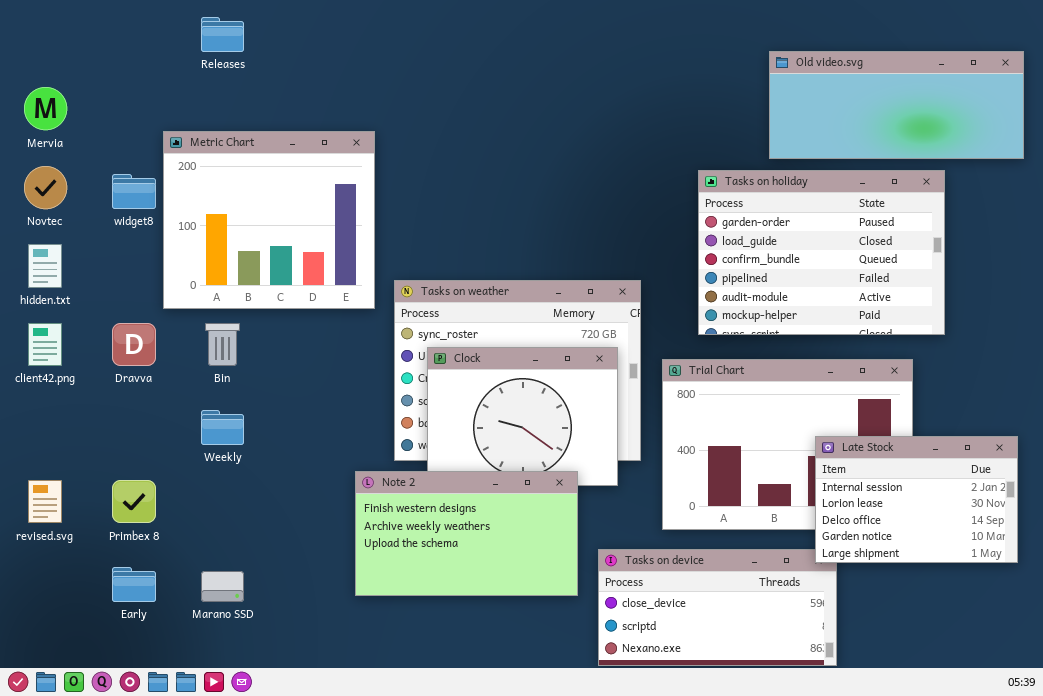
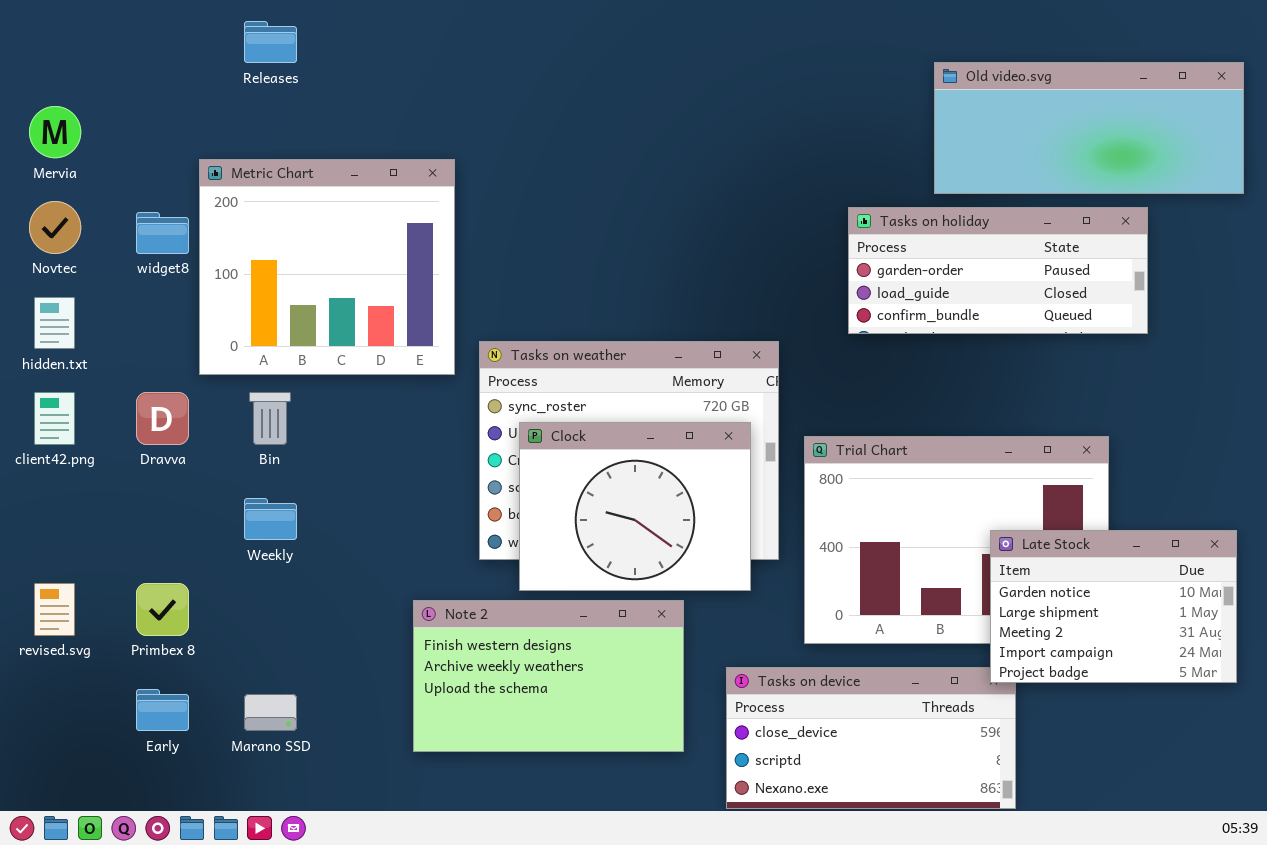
Tasks on holiday: [698,170,945,335] -> [848,207,1148,334], resized
Late Stock: [815,436,1018,563] -> [990,530,1237,683], scrolled down 3 rows
Note 2: [355,471,578,596] -> [413,600,684,752], moved

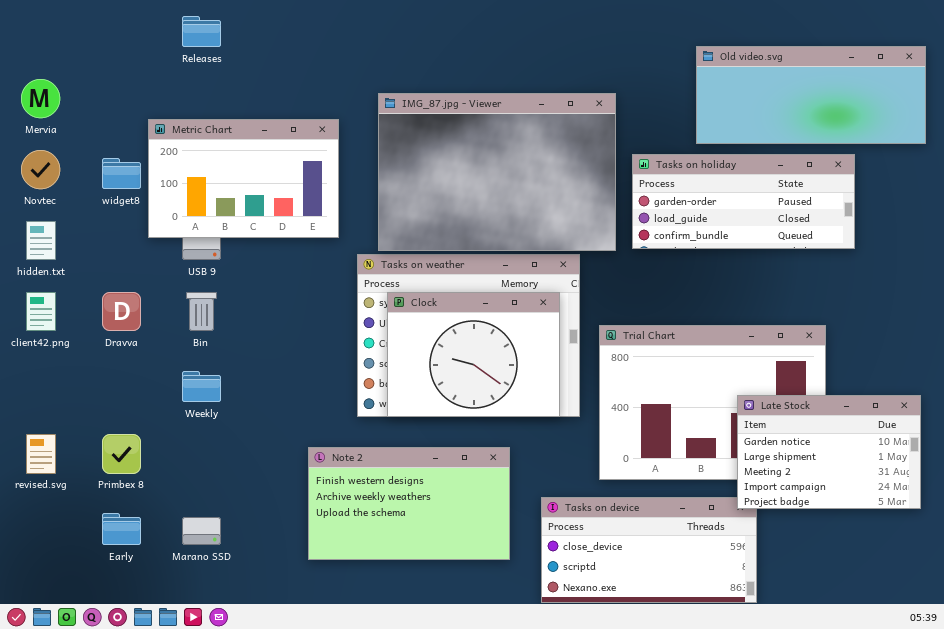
IMG_87.jpg - Viewer: none -> [378,93,616,251], opened
Metric Chart: [199,159,455,375] -> [148,119,339,238], resized
Clock: [519,422,751,591] -> [387,292,560,417], moved

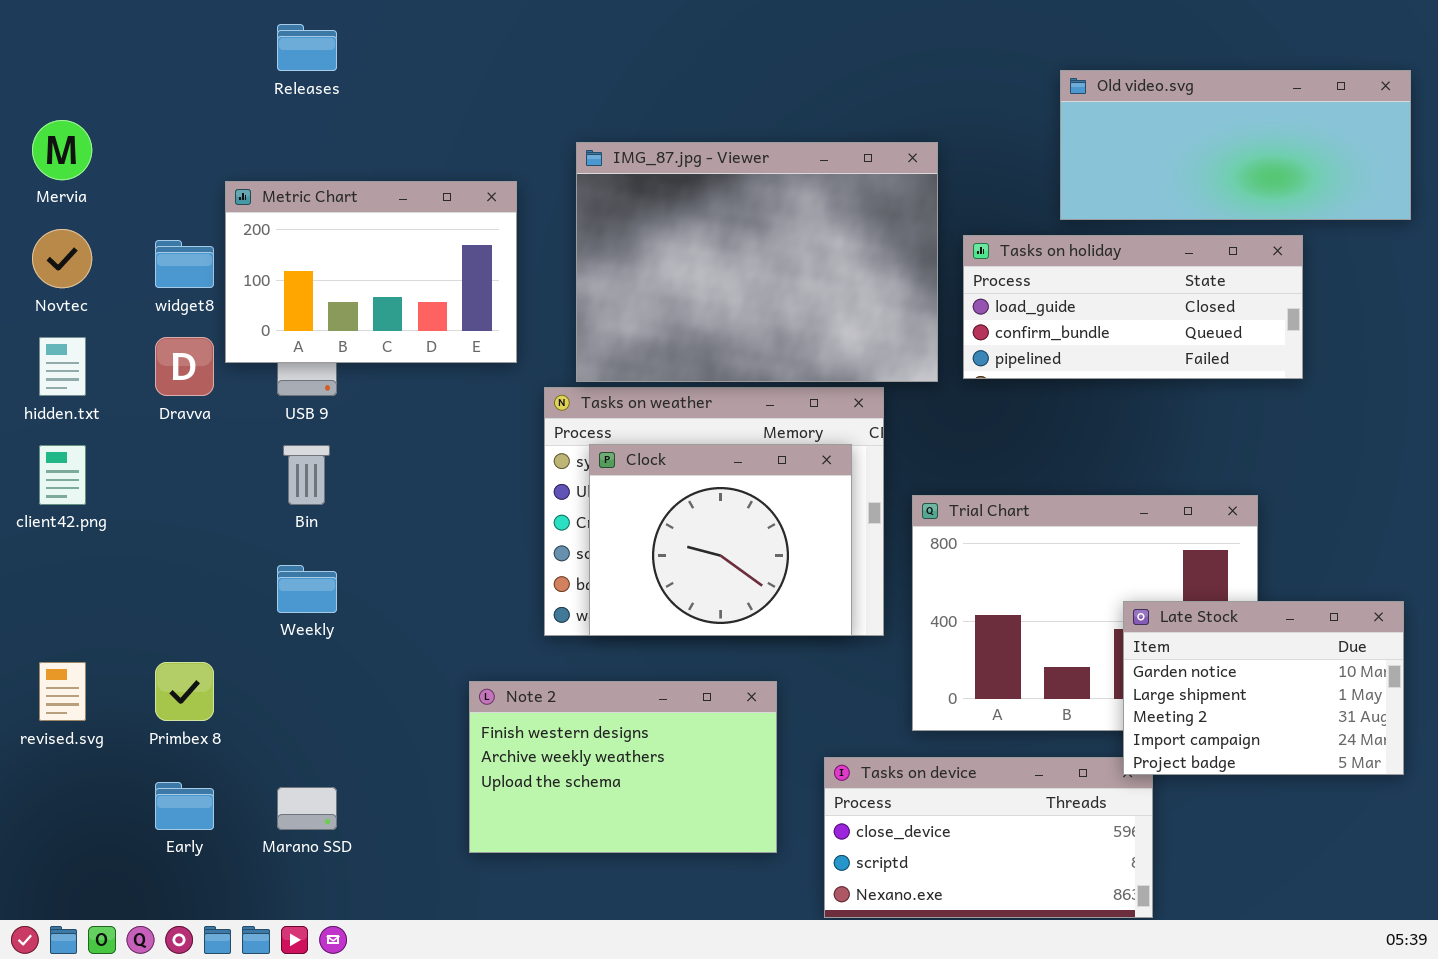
Tasks on holiday: [632,154,855,249] -> [963,235,1303,379], scrolled down 1 row
Dravva: [102,292,141,331] -> [155,337,214,396], moved

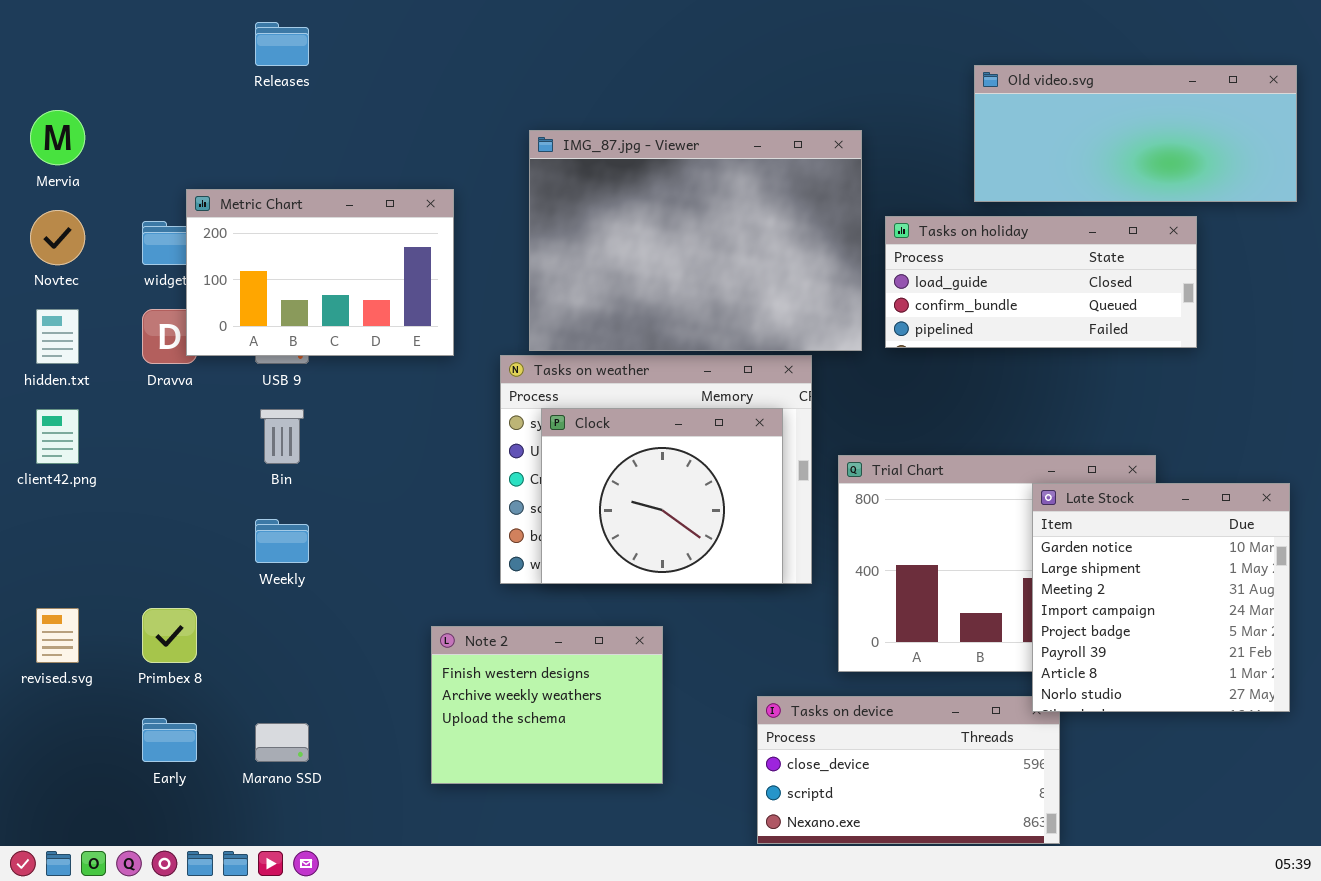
Metric Chart: [225,181,517,363] -> [186,189,454,356], moved
Late Stock: [1123,601,1404,775] -> [1032,483,1290,712], resized
Note 2: [469,681,777,853] -> [431,626,663,784], resized

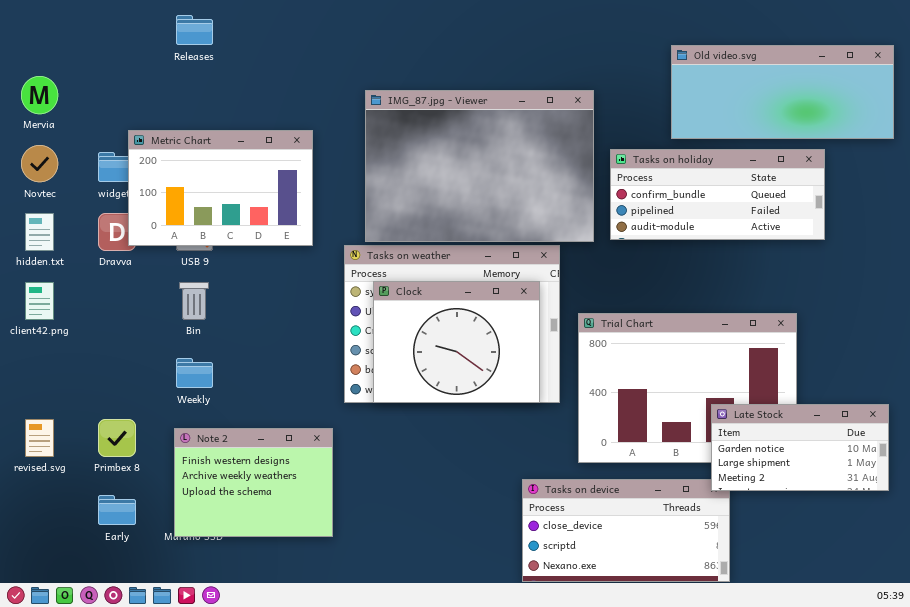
Tasks on holiday: [885,216,1197,348] -> [610,149,825,240], scrolled down 1 row
Late Stock: [1032,483,1290,712] -> [711,404,889,491], resized
Note 2: [431,626,663,784] -> [174,428,333,537], moved

